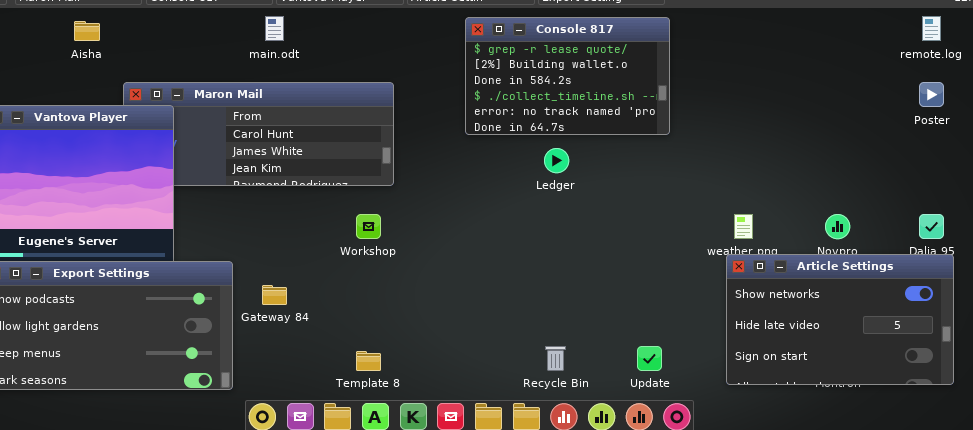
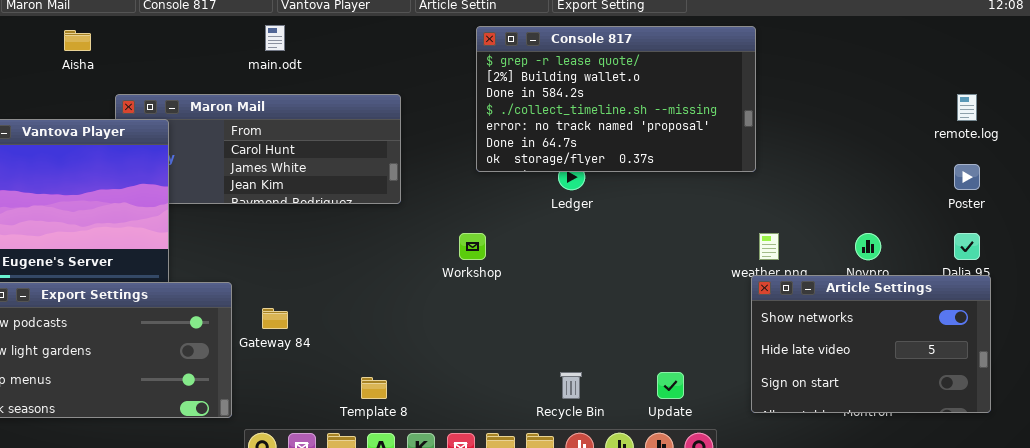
remote.log: [922,16,941,41] -> [957,94,977,121], moved
Console 817: [465,17,670,135] -> [476,26,756,172], resized
Poster: [919,82,944,107] -> [954,164,980,190], moved
Workshop: [356,214,381,239] -> [459,233,486,260], moved

